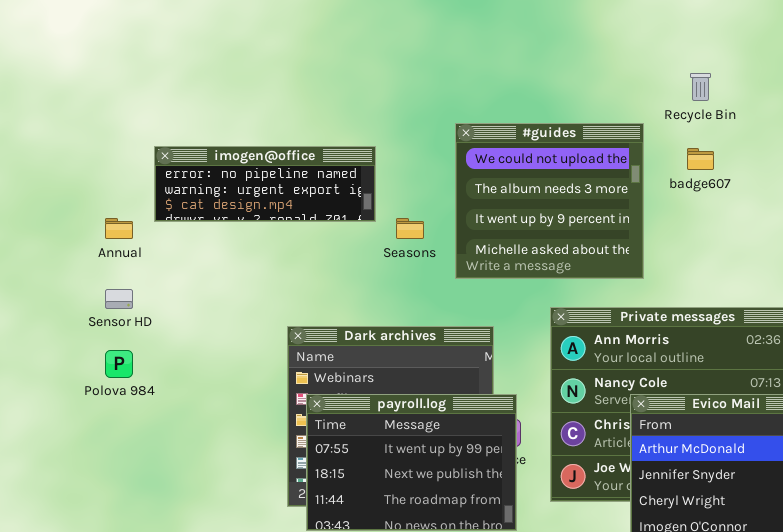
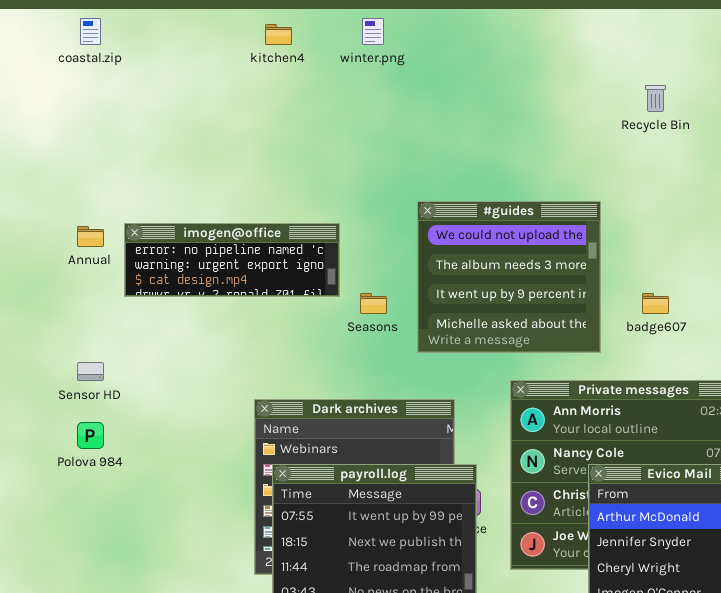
Recycle Bin: [690,73,711,101] -> [645,85,666,112], moved
badge607: [687,148,714,170] -> [642,293,669,314], moved
Annual: [105,218,133,239] -> [77,226,104,247], moved

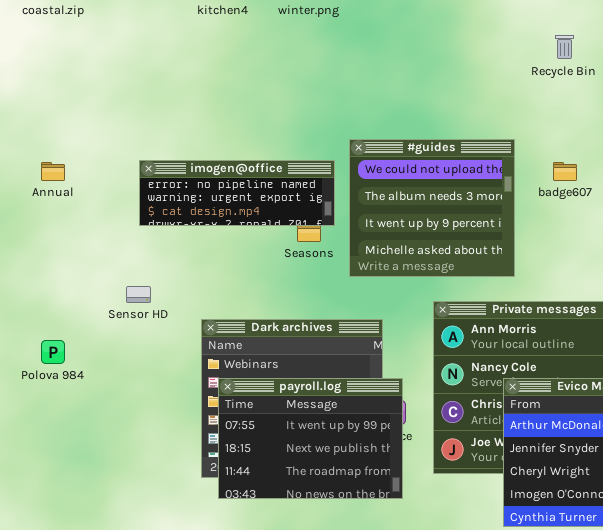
imogen@office: [124,223,340,297] -> [139,160,335,226], moved
badge607: [642,293,669,314] -> [553,162,577,181], moved
Sensor HD: [77,362,104,381] -> [126,286,151,303], moved

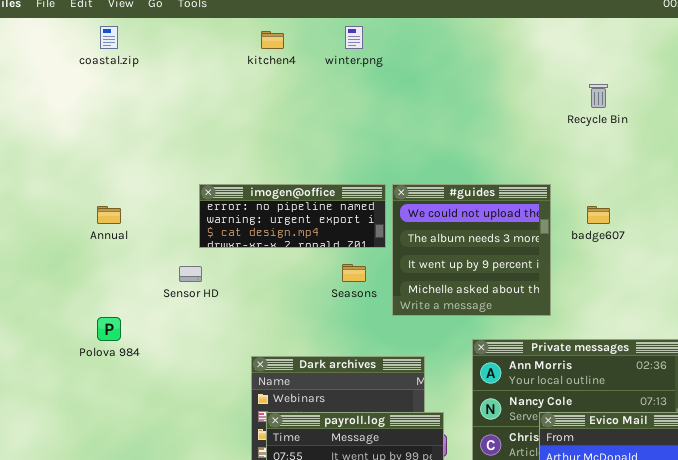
imogen@office: [139,160,335,226] -> [199,184,386,248], moved
Sensor HD: [126,286,151,303] -> [179,266,202,282], moved
Polova 984: [41,340,65,364] -> [97,317,121,341], moved

